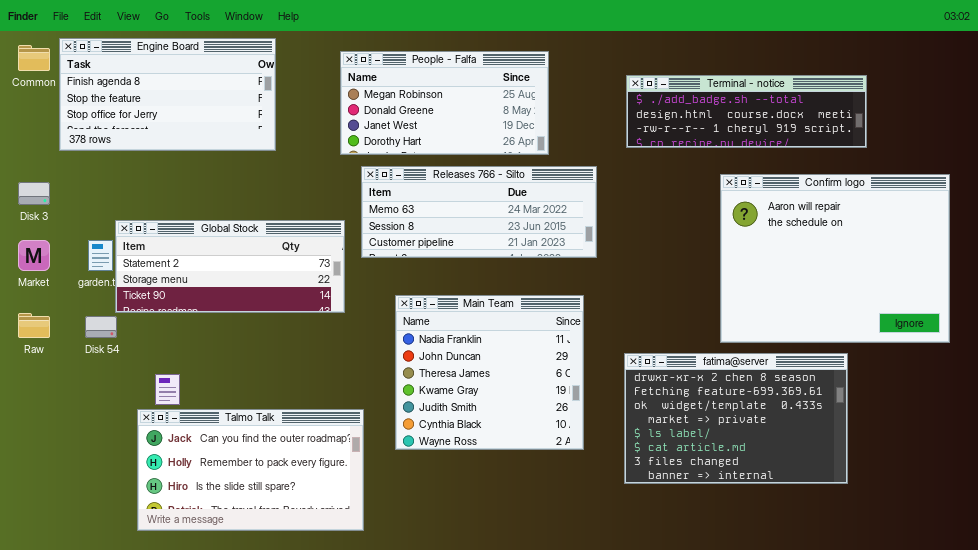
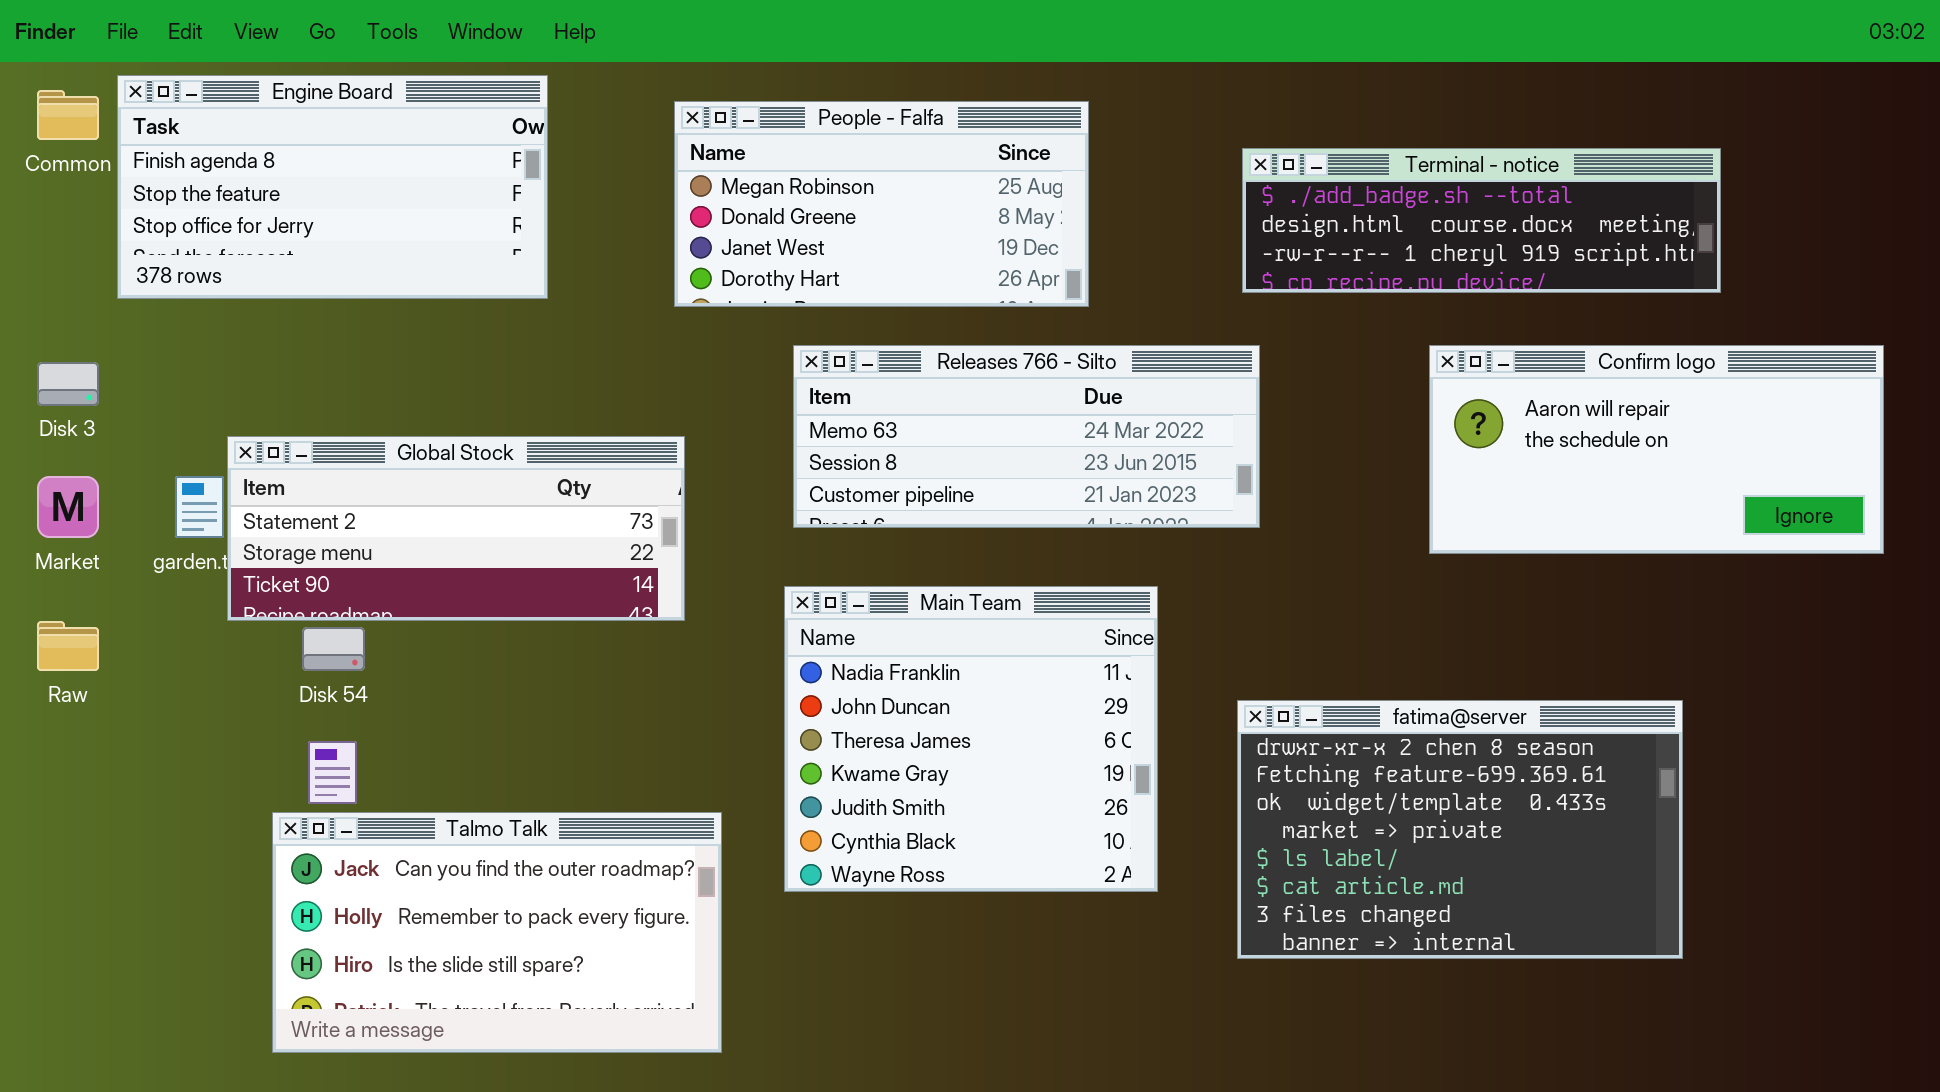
Releases 766 - Silto: [361,166,597,258] -> [793,345,1260,528], moved
Confirm logo: [720,174,950,343] -> [1429,345,1884,554], resized
Disk 54: [85,316,117,338] -> [302,627,365,671], moved

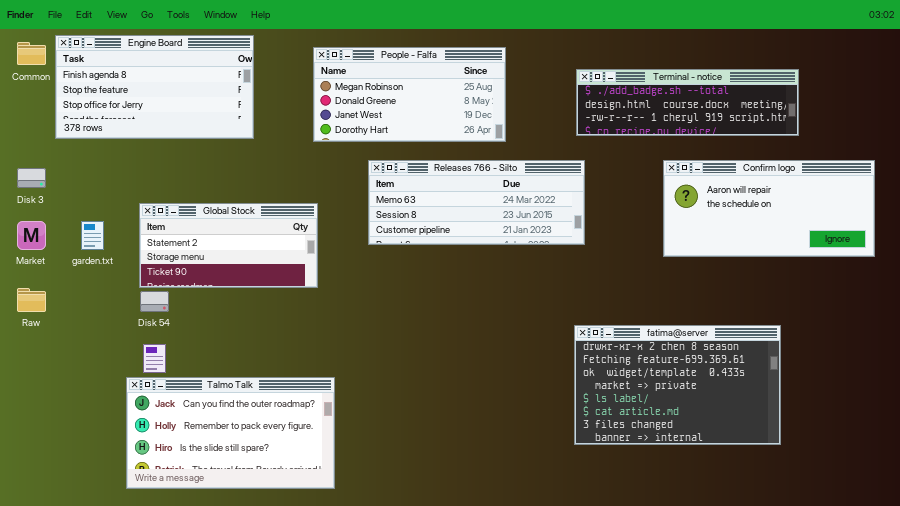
Global Stock: [227,436,685,621] -> [139,203,318,288], resized
Main Team: [784,586,1158,892] -> none, closed

